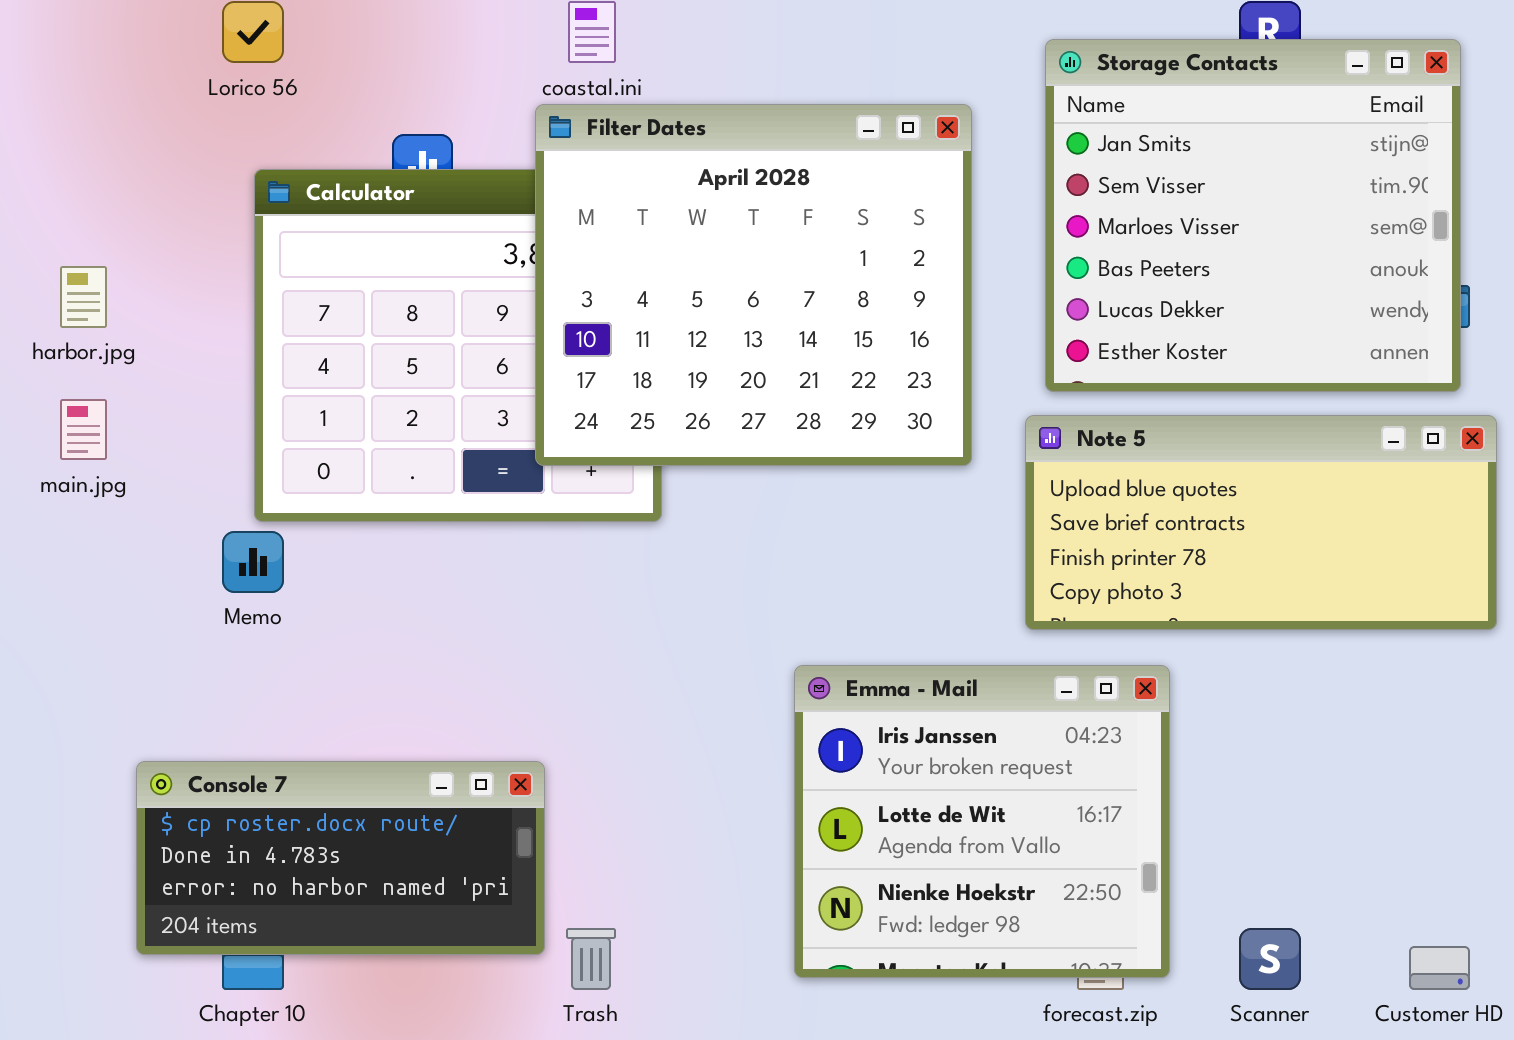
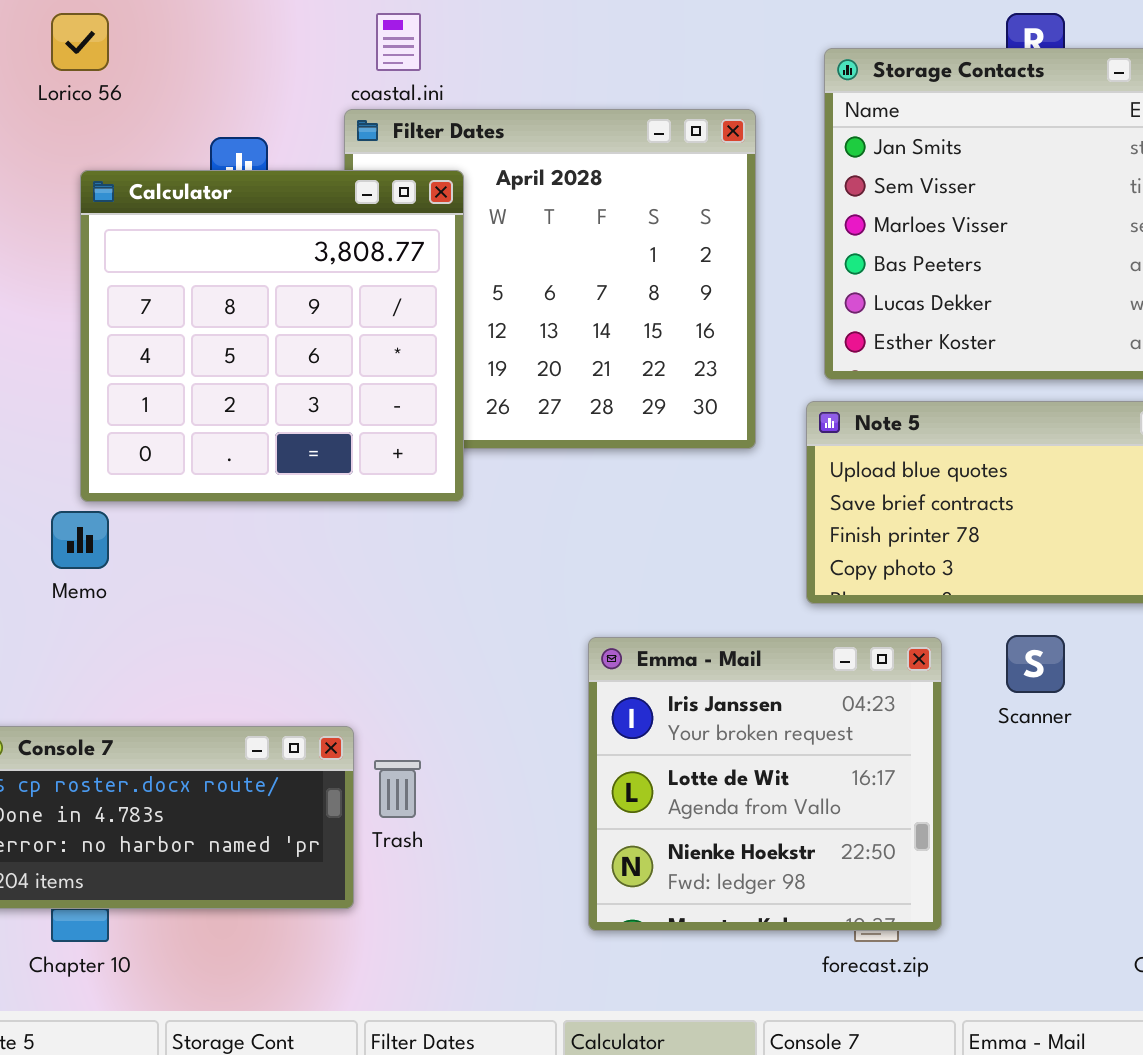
Calculator: [254,169,662,522] -> [80,170,464,502], raised
Trash: [566,928,616,990] -> [374,760,421,818], moved
Scanner: [1239,928,1301,990] -> [1006,635,1065,693], moved

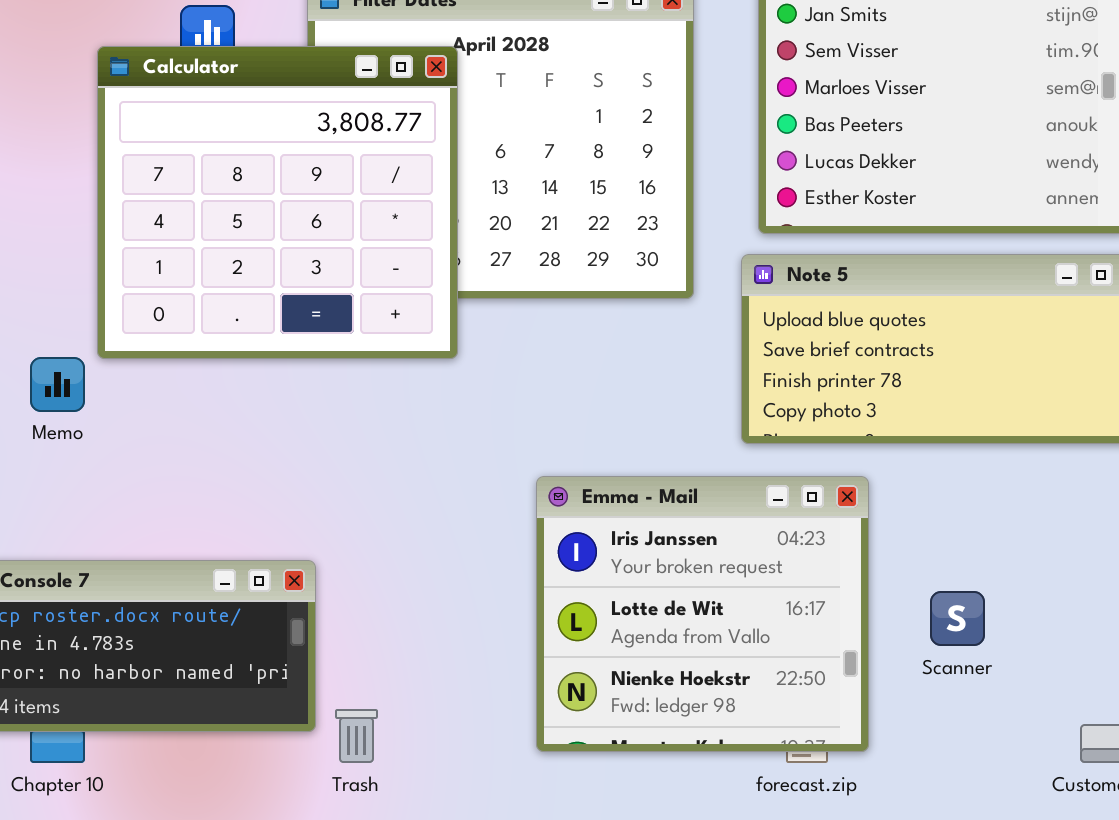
Calculator: [80,170,464,502] -> [97,46,458,359], moved
Scanner: [1006,635,1065,693] -> [930,591,985,646], moved
Trash: [374,760,421,818] -> [335,709,378,763], moved

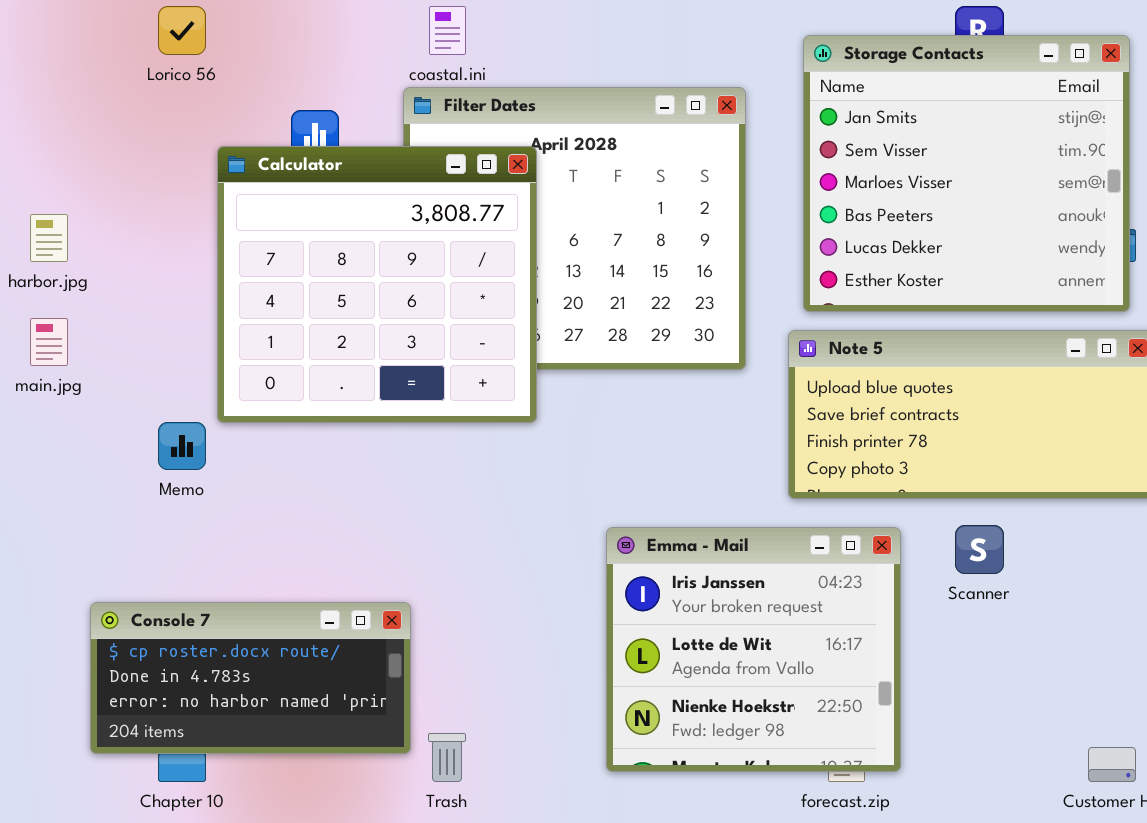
Scanner: [930,591,985,646] -> [955,525,1004,574], moved

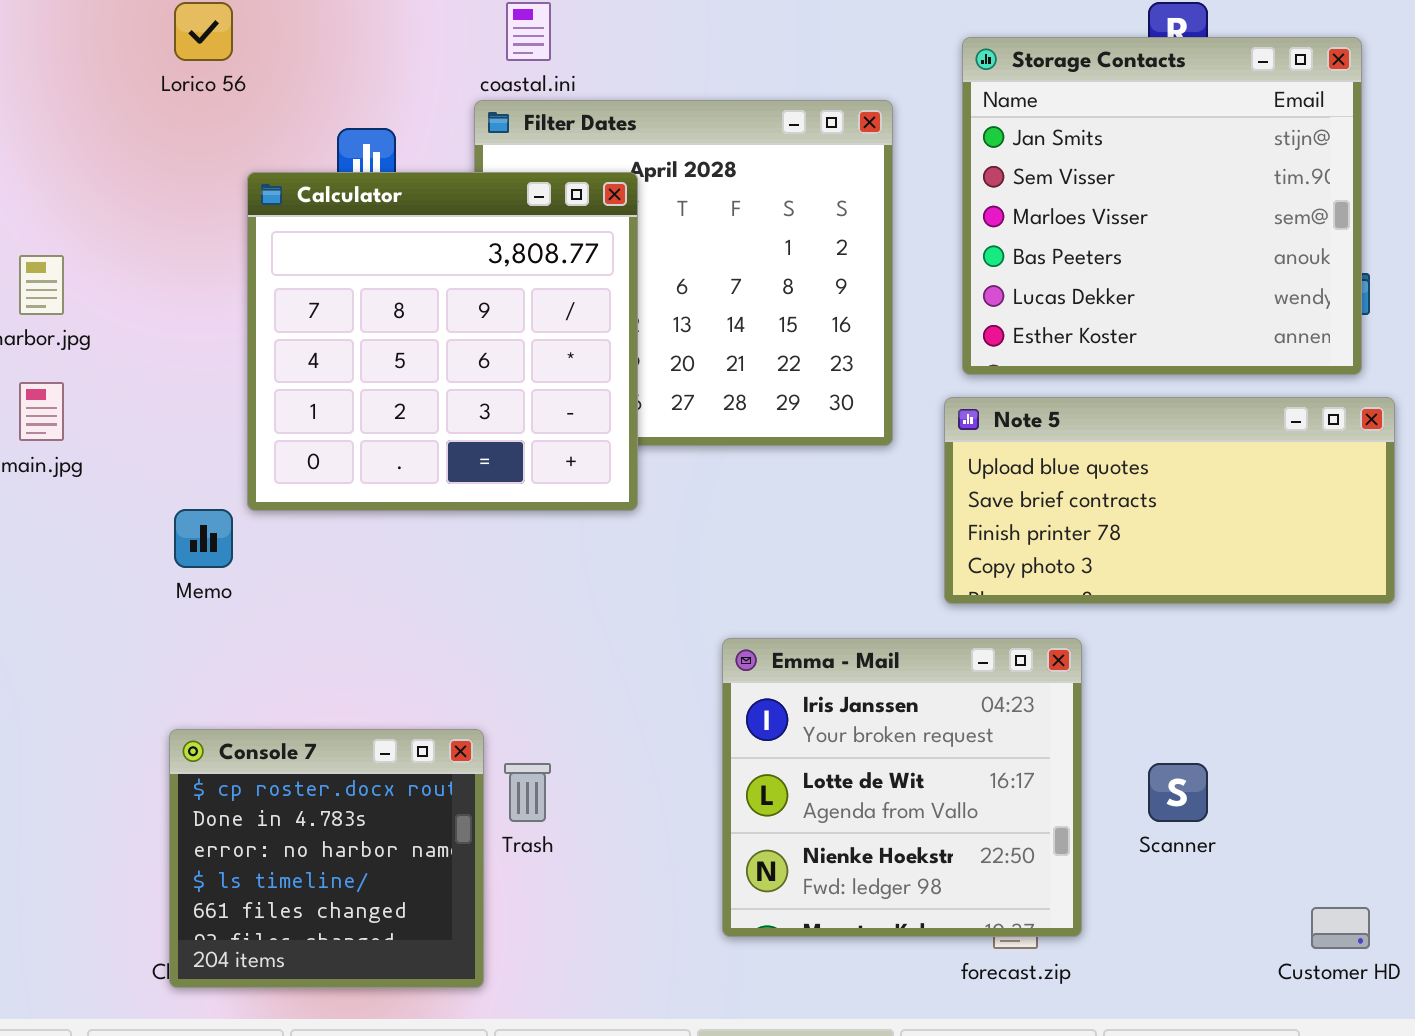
Scanner: [955,525,1004,574] -> [1148,763,1208,822], moved
Console 7: [90,602,411,754] -> [169,729,484,988], resized
Trash: [428,733,466,782] -> [504,763,551,822], moved

